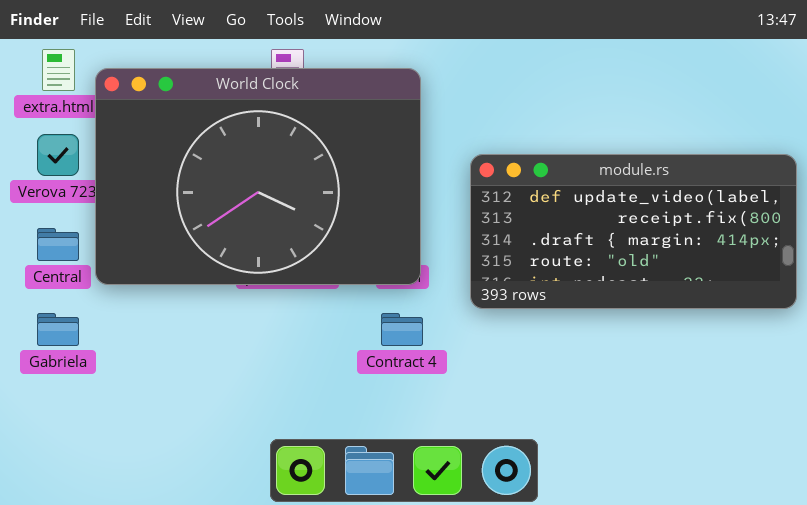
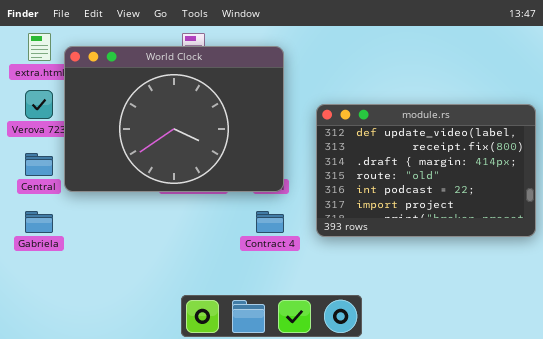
module.rs: [470,154,797,309] -> [316,104,536,237], resized

